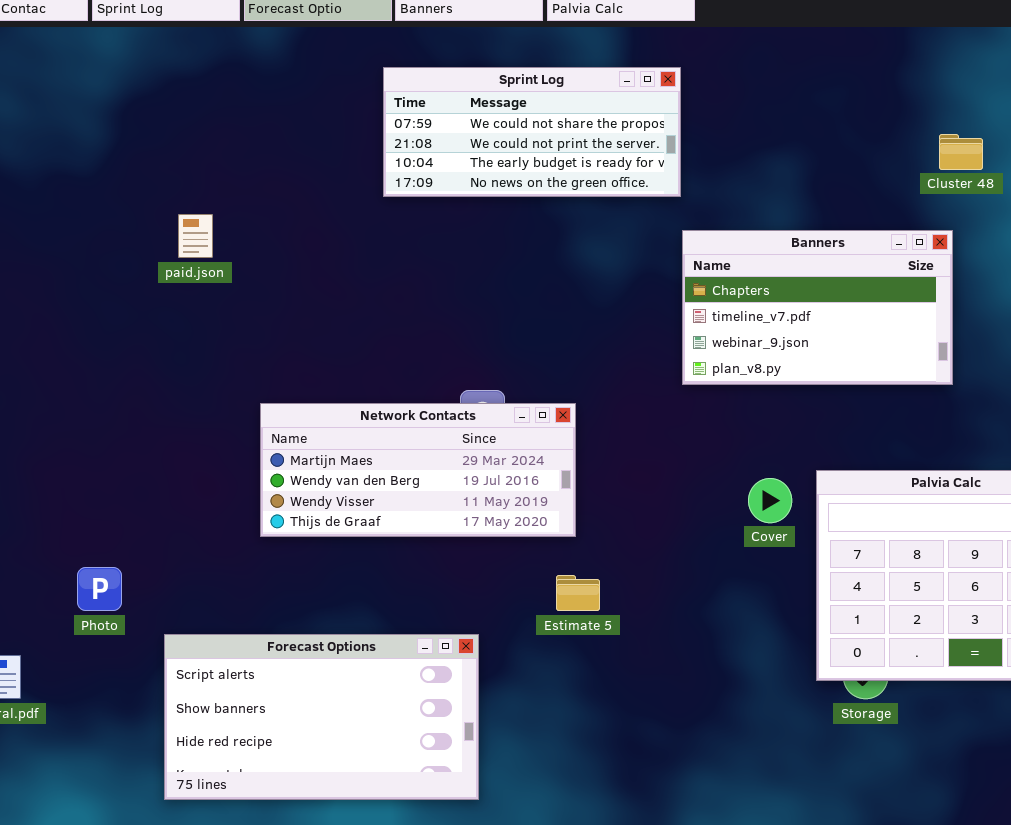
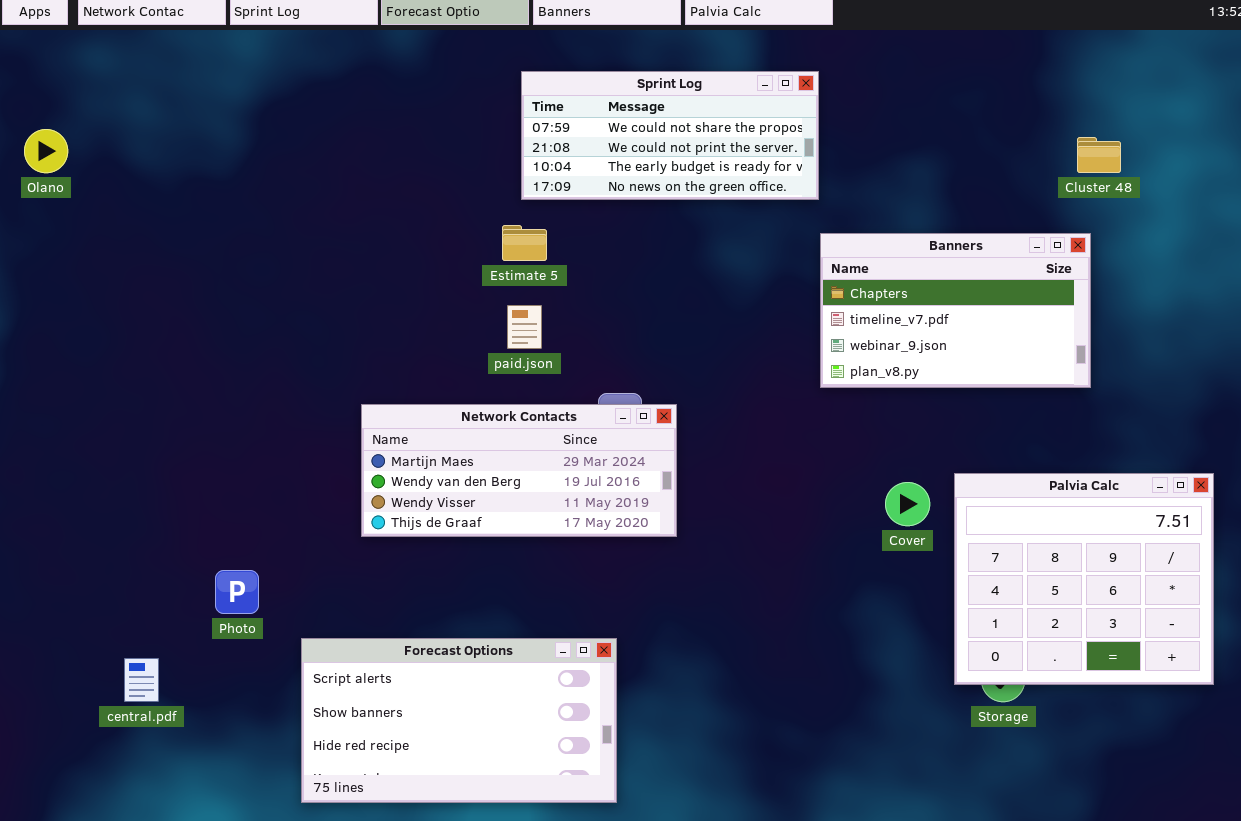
paid.json: [178,214,213,258] -> [507,305,542,349], moved
Network Contacts: [260,403,576,537] -> [361,404,677,537], moved
Estimate 5: [556,575,600,611] -> [502,225,547,261], moved

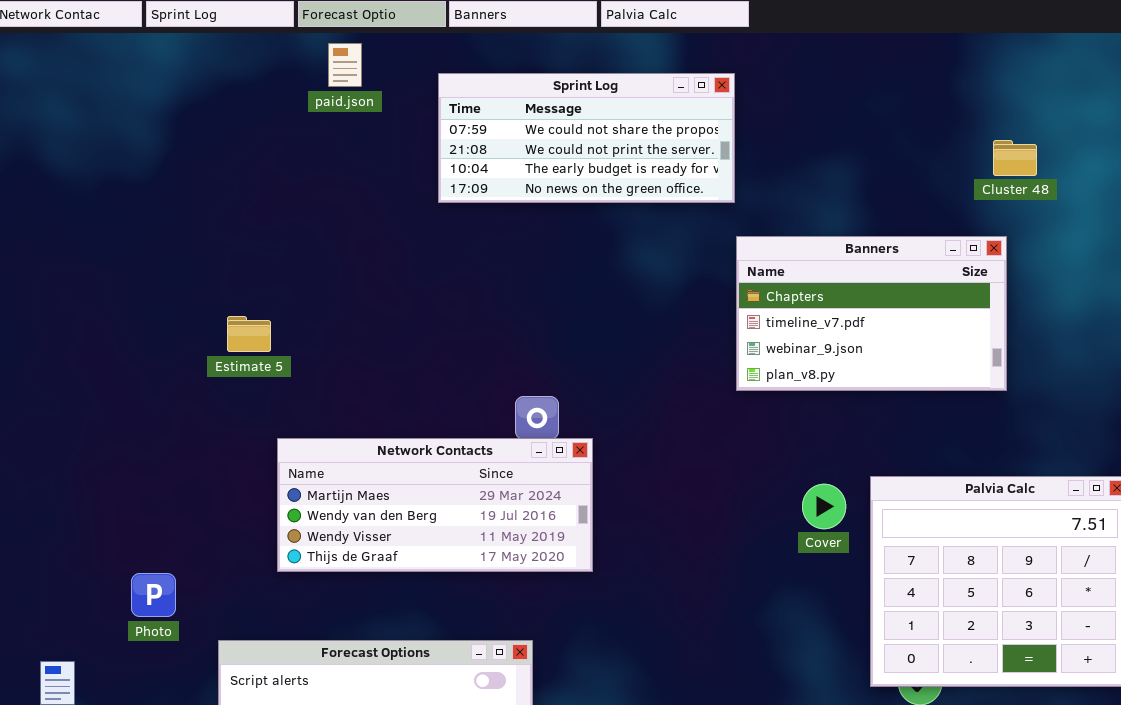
Estimate 5: [502,225,547,261] -> [227,316,271,352], moved
paid.json: [507,305,542,349] -> [328,43,362,87], moved
Network Contacts: [361,404,677,537] -> [277,438,593,572], moved

